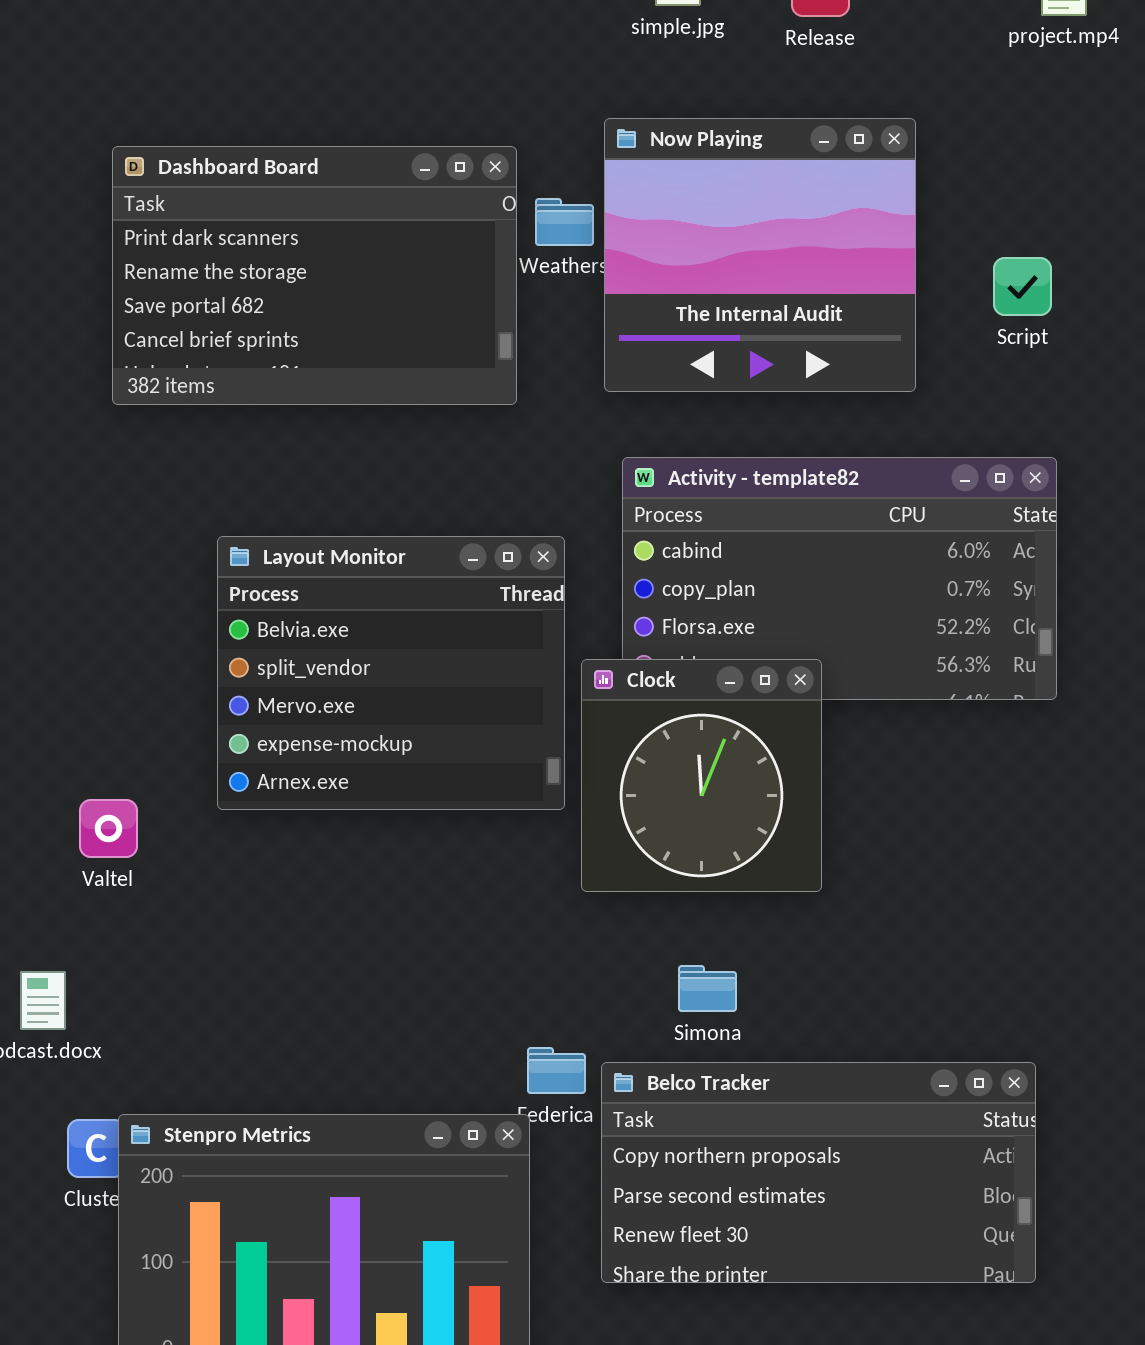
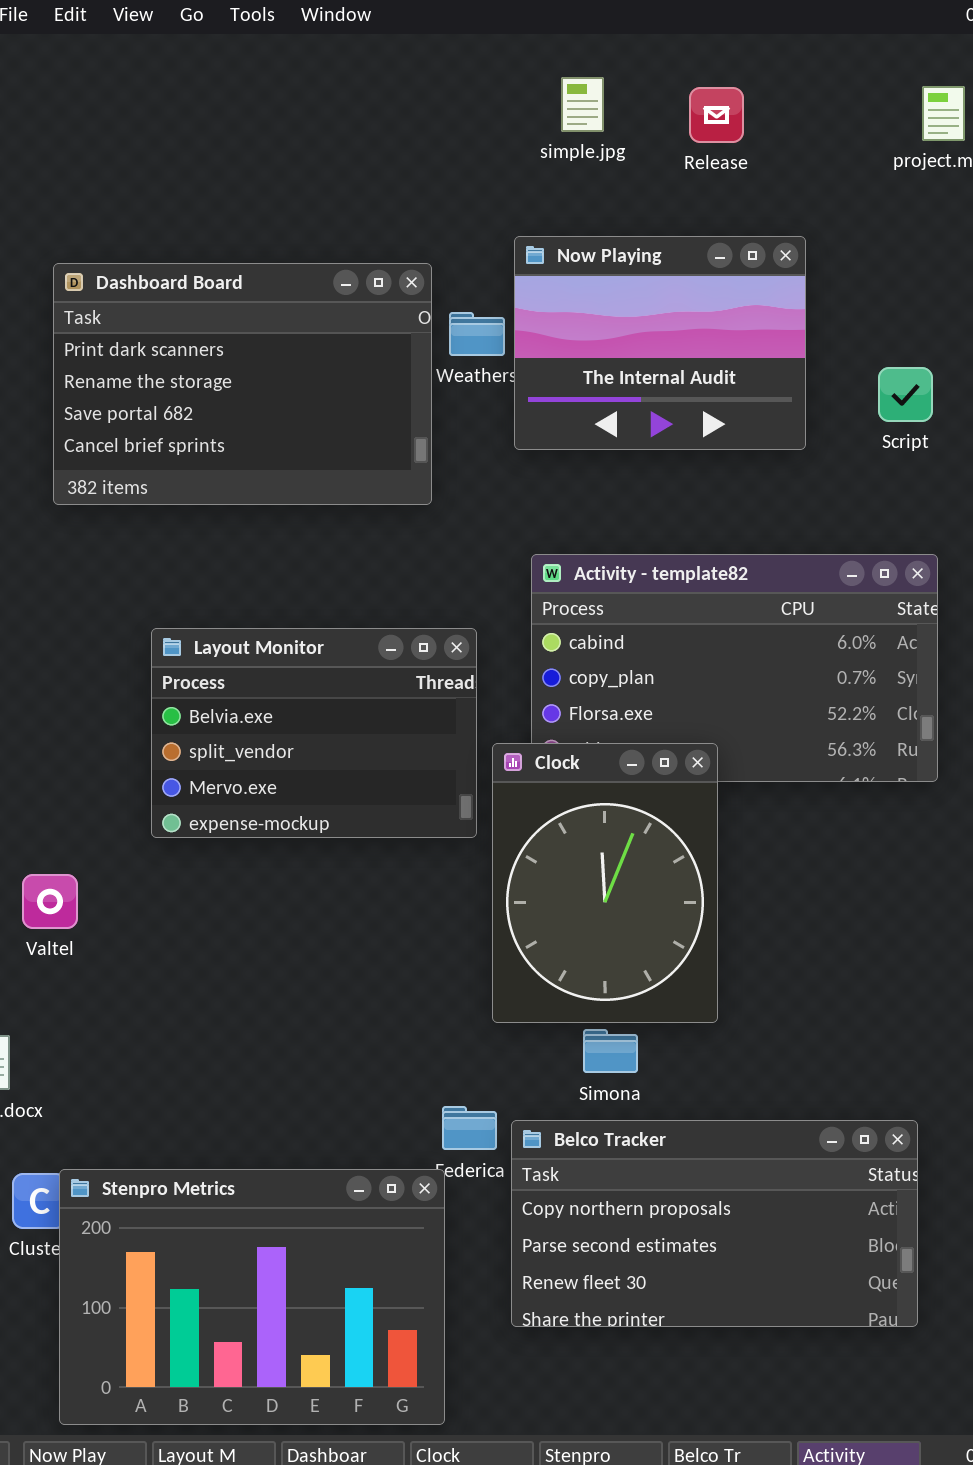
Now Playing: [604,118,916,392] -> [514,236,806,450], resized
Layout Monitor: [217,536,565,810] -> [151,628,477,838], resized
Clock: [581,659,822,892] -> [492,743,718,1023], resized

